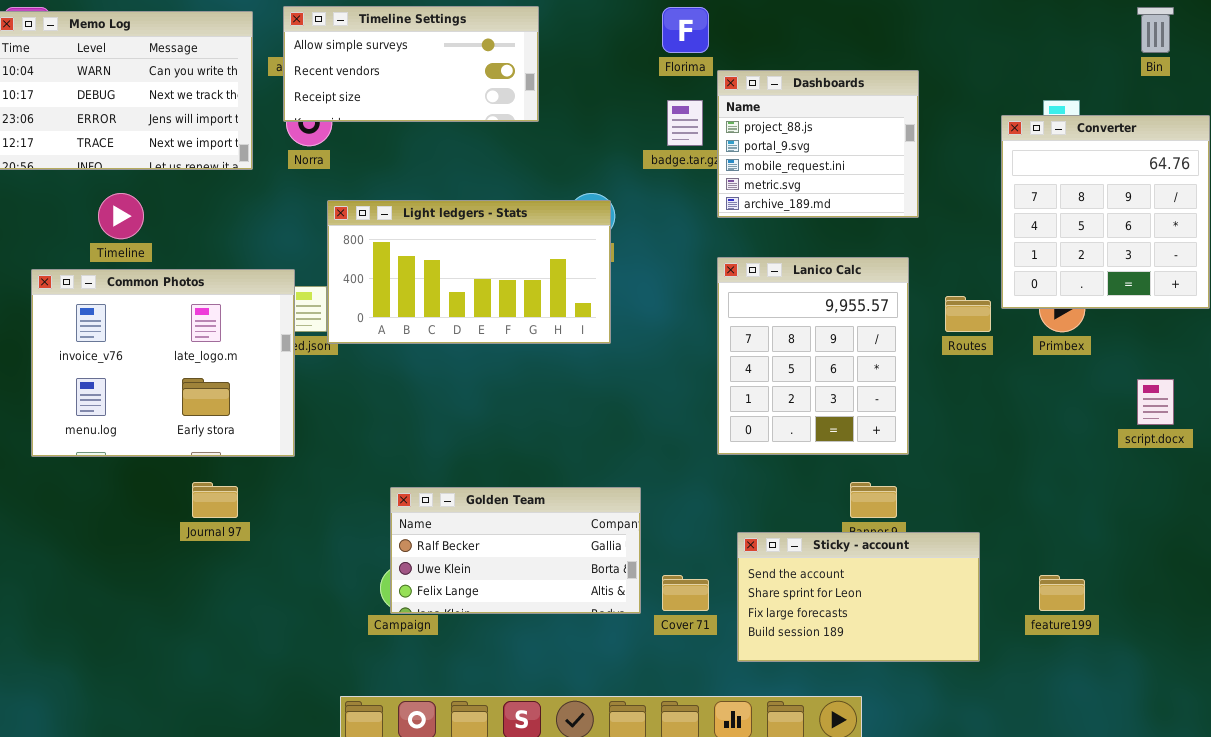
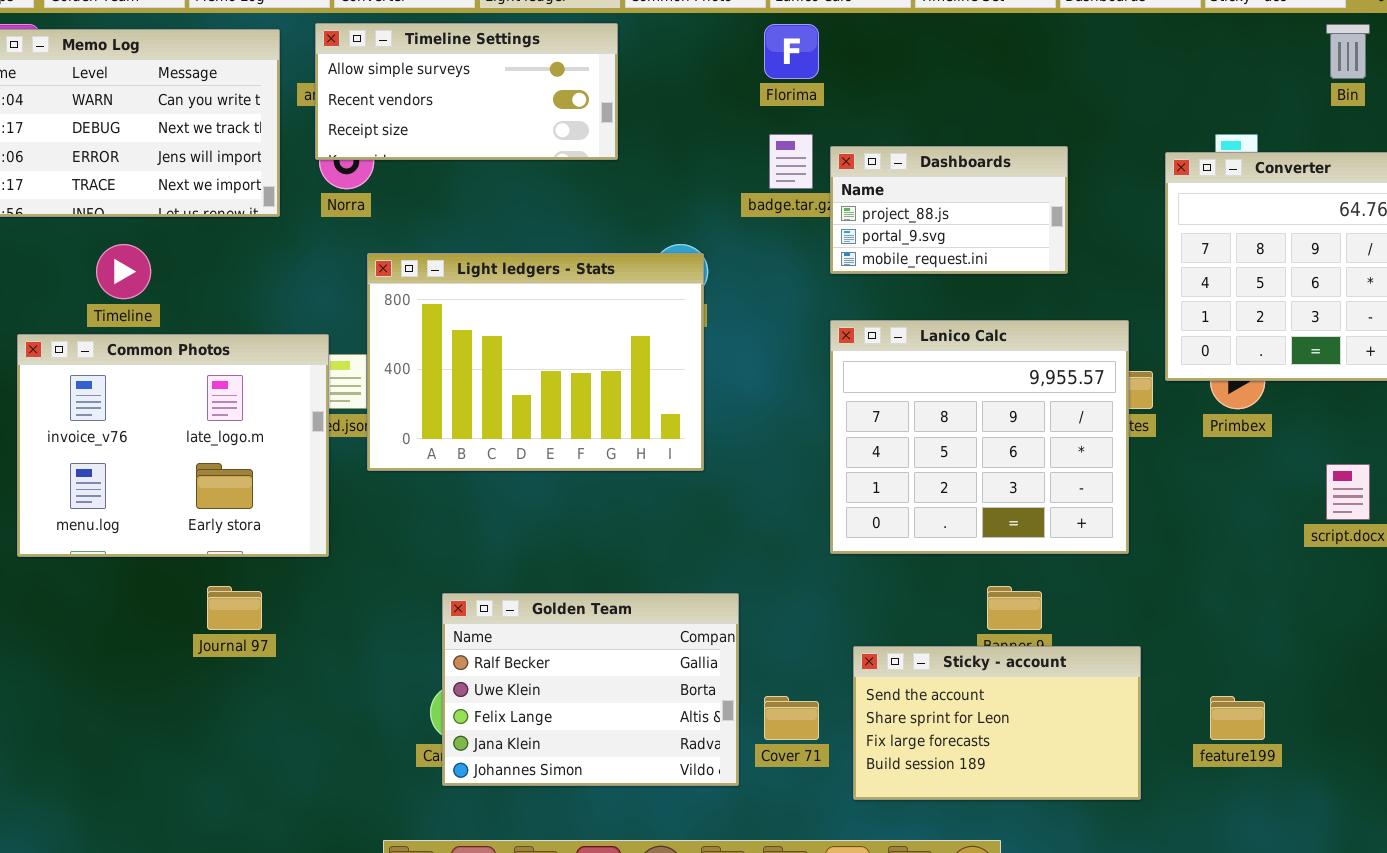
Dashboards: [717,70,919,218] -> [830,146,1068,274], resized
Light ledgers - Stats: [327,200,611,344] -> [367,253,704,471], resized
Lanico Calc: [717,257,909,455] -> [830,320,1129,554], resized
Golden Team: [390,487,641,614] -> [442,593,739,786], resized

